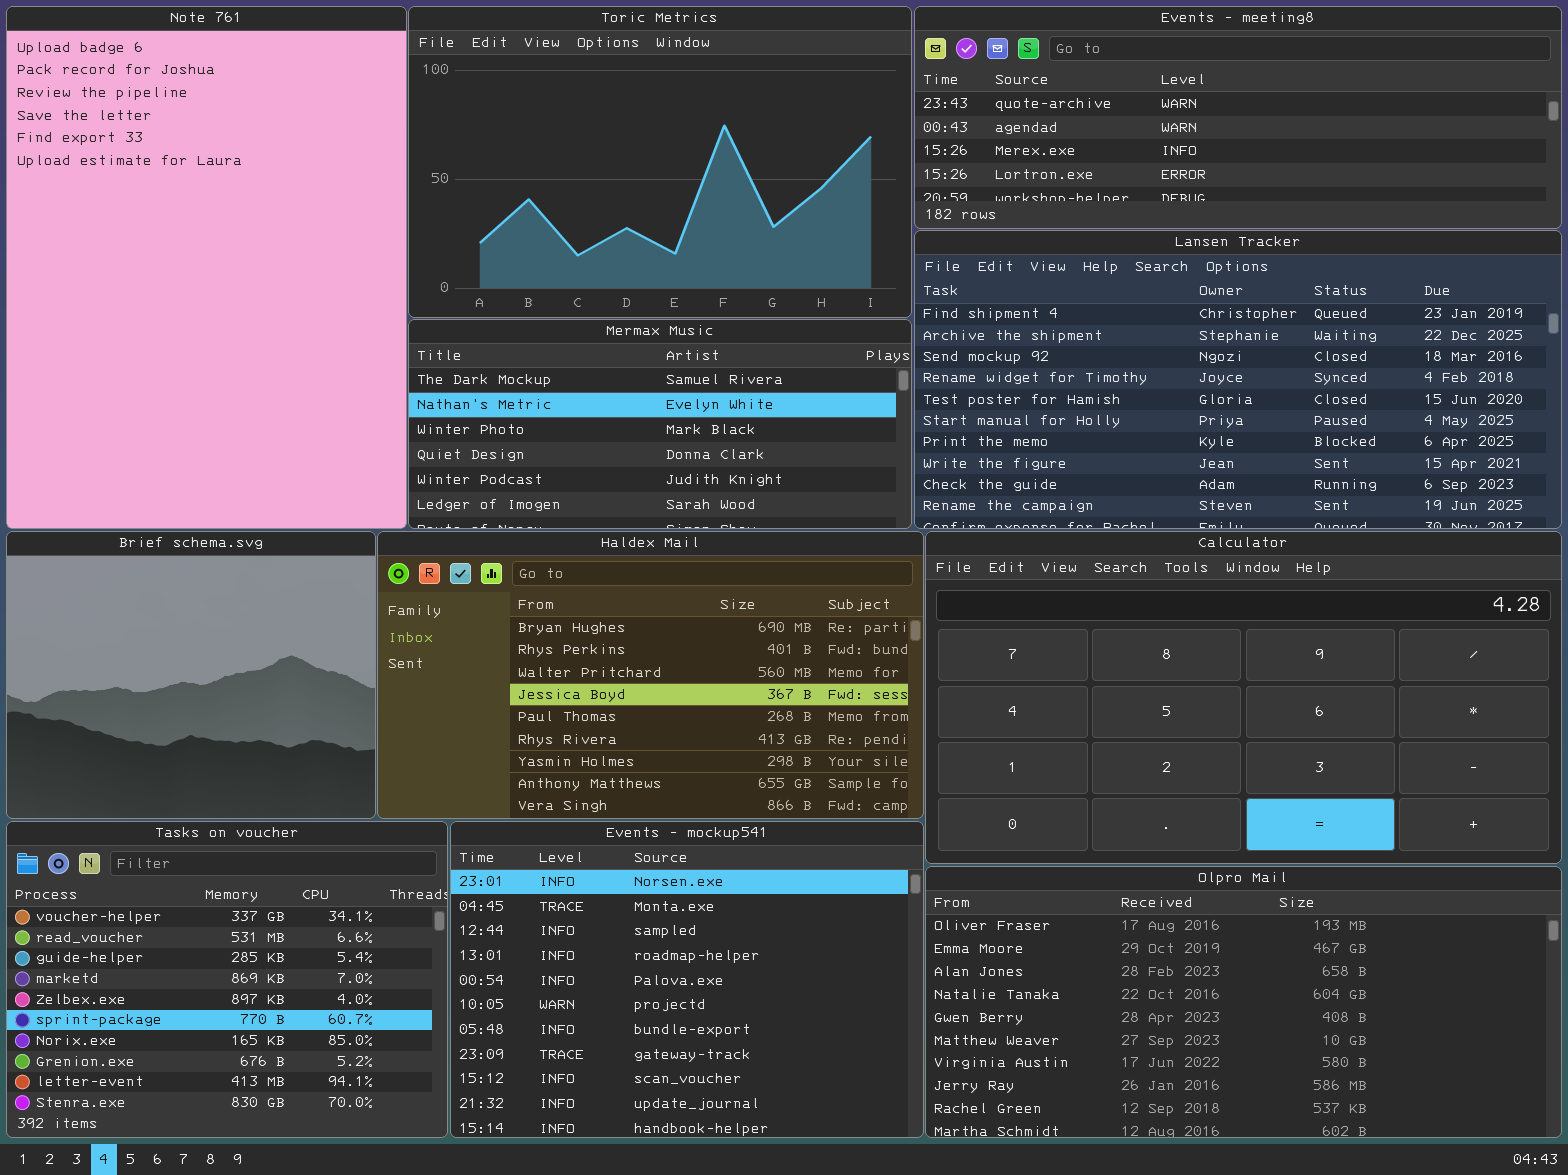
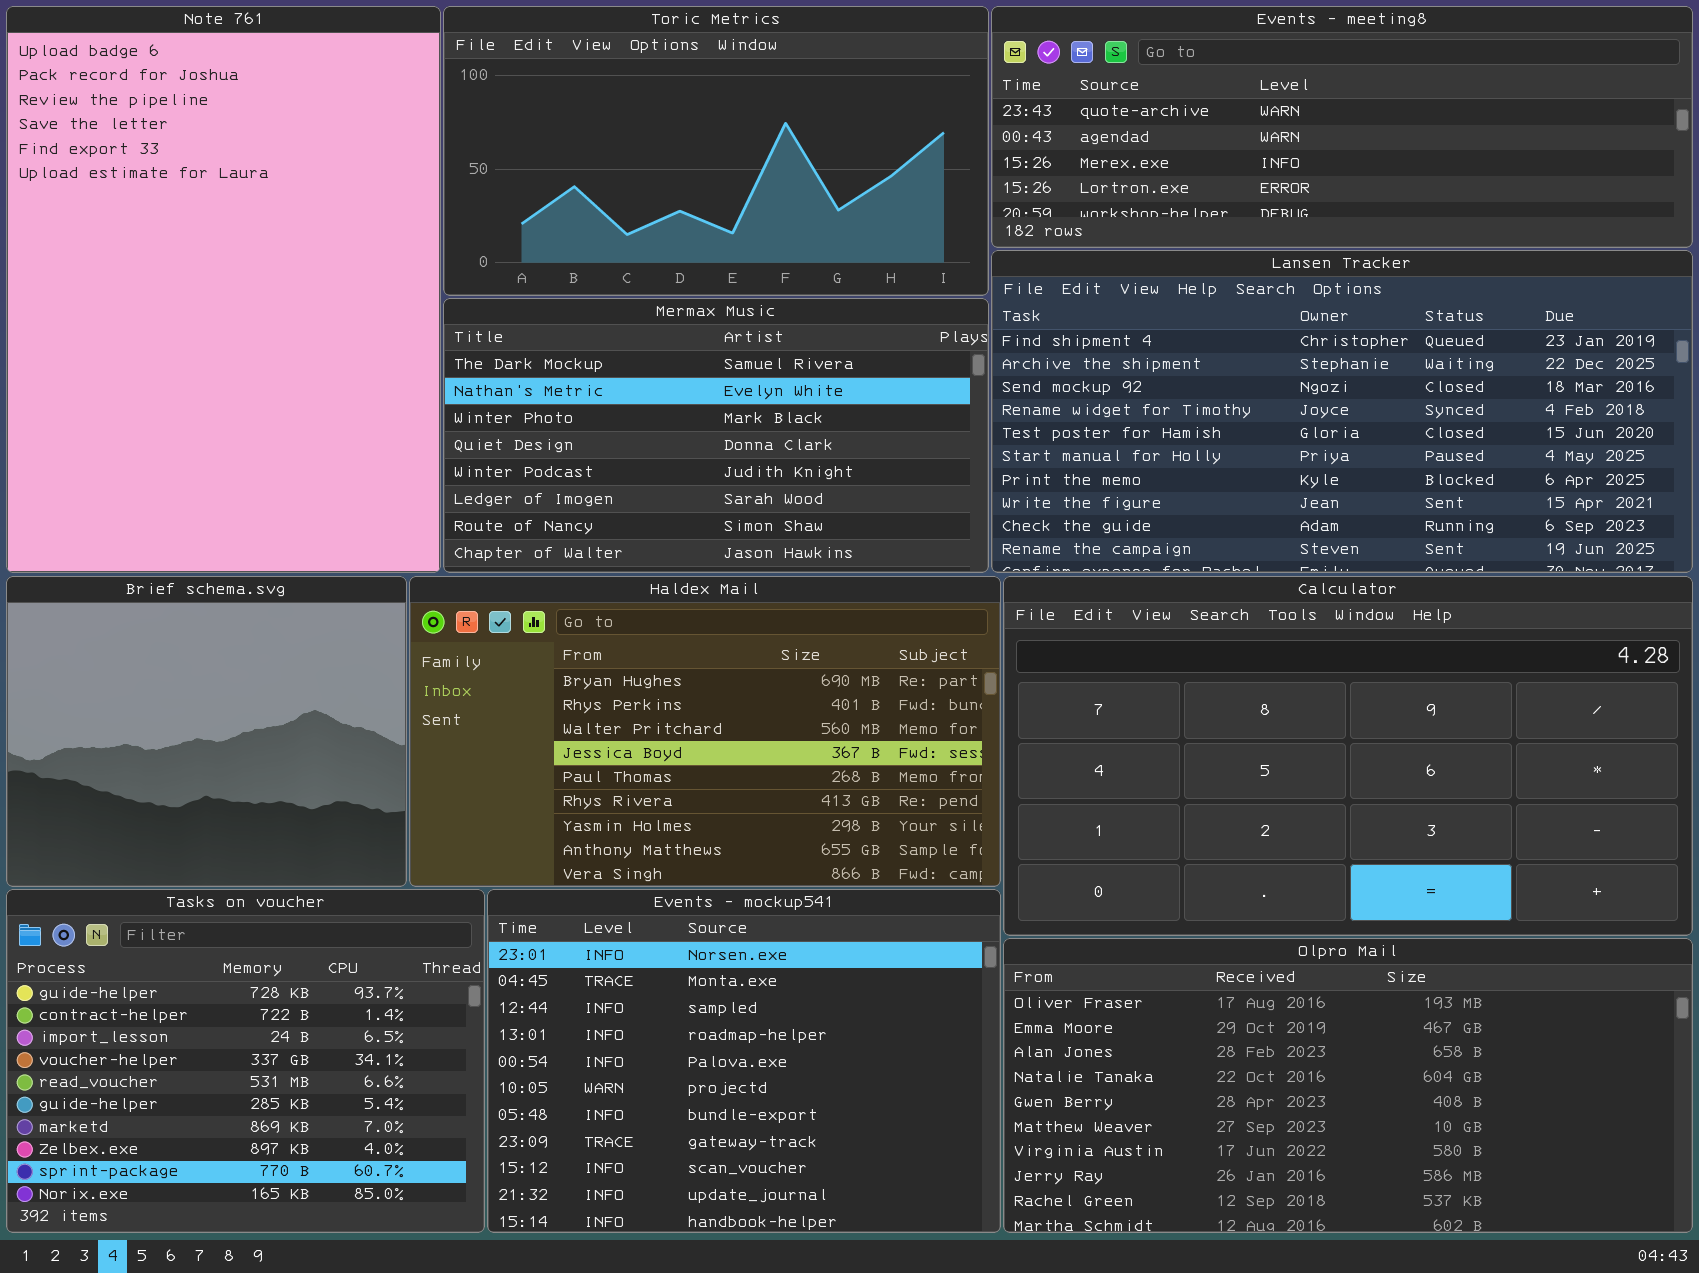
Toric Metrics: [408,6,912,318] -> [443,6,989,296], resized
Mermax Music: [408,319,912,529] -> [443,298,989,573], resized
Tasks on voucher: [6,821,448,1138] -> [6,889,485,1233], scrolled up 3 rows

